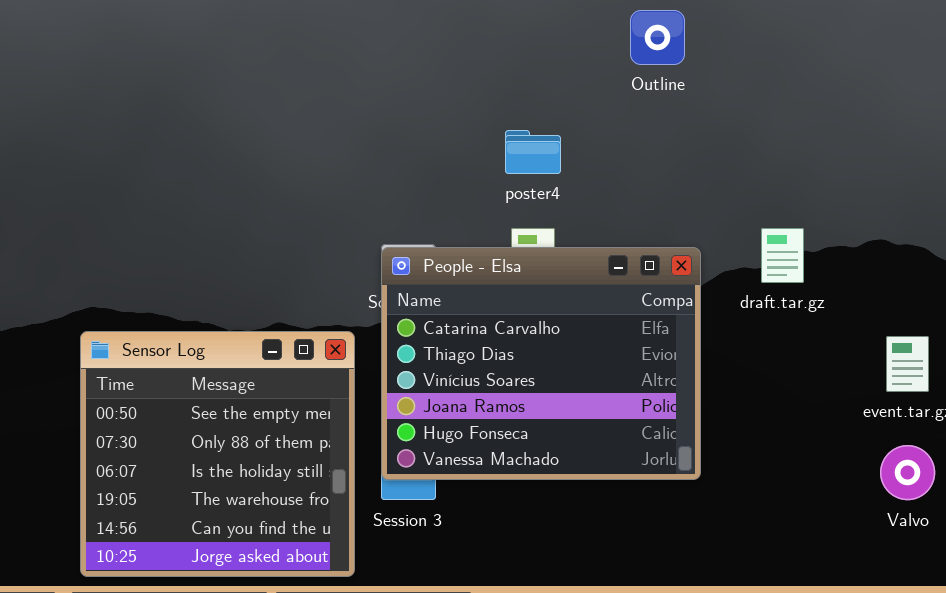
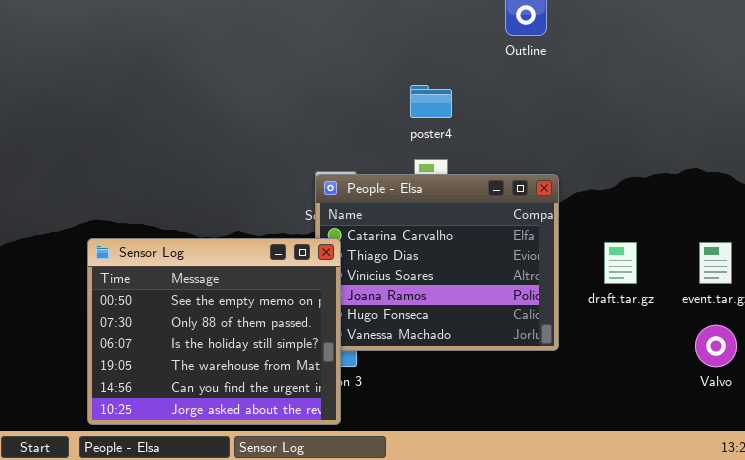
draft.tar.gz: [761,228,804,283] -> [604,242,637,284], moved
Sensor Log: [80,331,355,577] -> [87,238,341,425], resized

